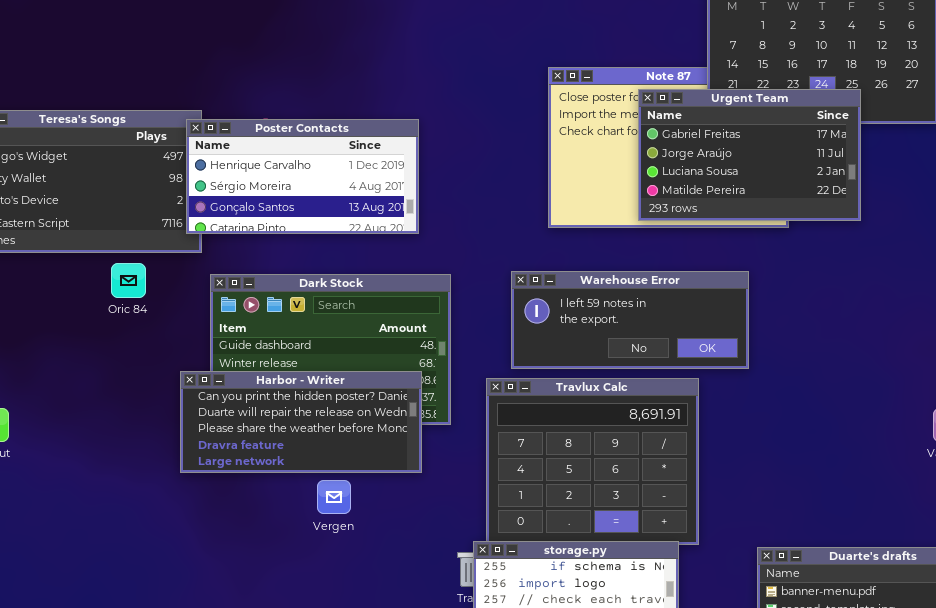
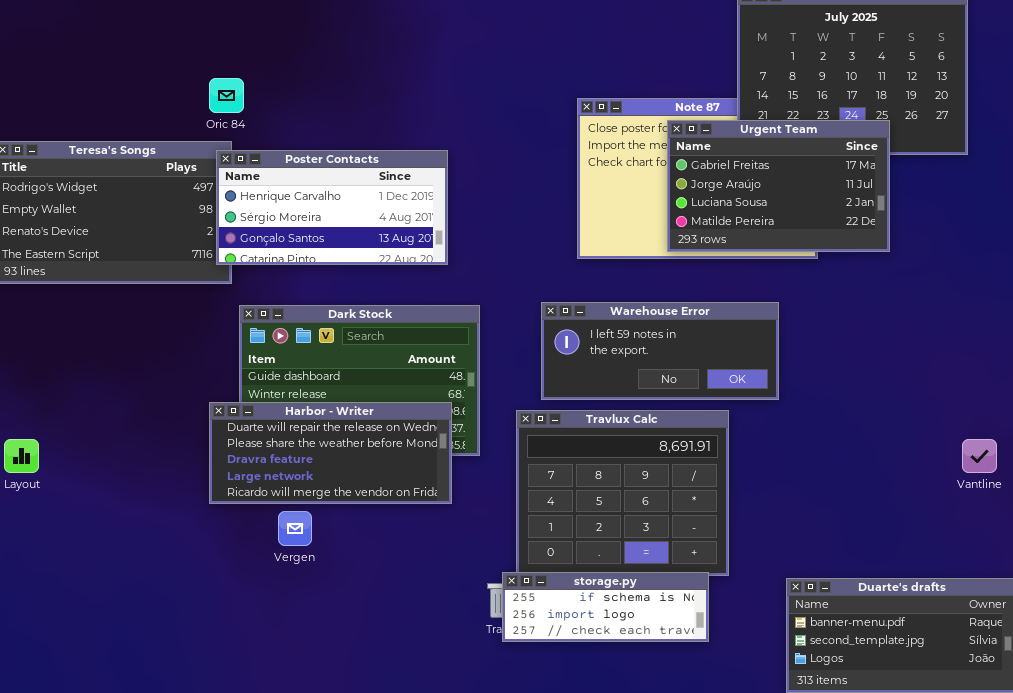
Oric 84: [111,263,146,298] -> [209,78,244,113], moved
Harbor - Writer: [180,371,422,473] -> [209,402,452,504], scrolled down 1 row
Vergen: [317,480,351,514] -> [278,511,312,546], moved

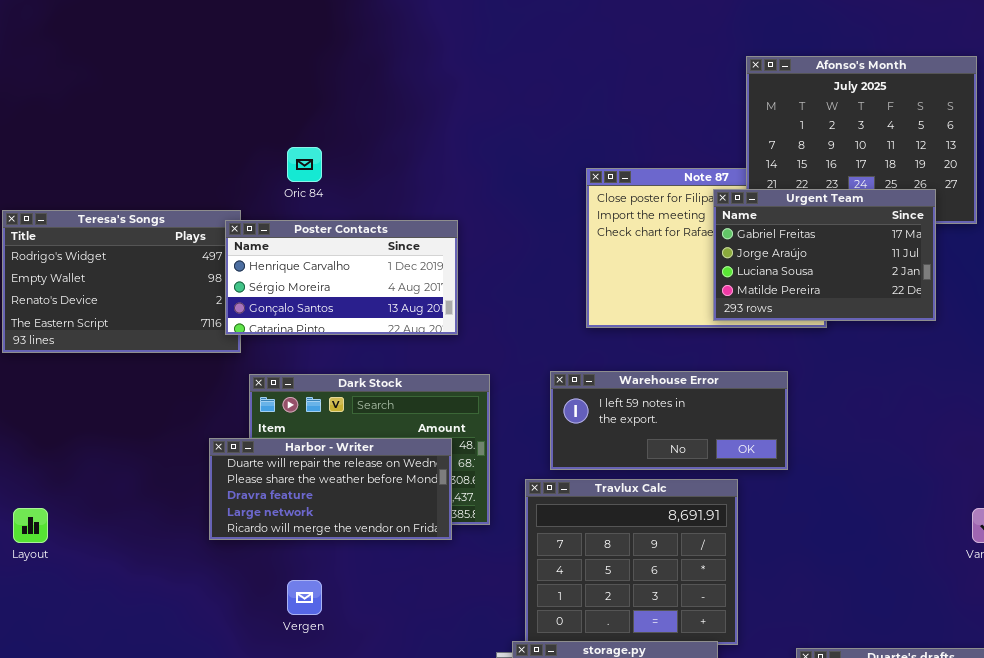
Oric 84: [209,78,244,113] -> [287,147,322,182], moved
Urgent Team: [667,120,890,252] -> [713,189,936,321], moved
Harbor - Writer: [209,402,452,504] -> [209,438,452,540], moved

